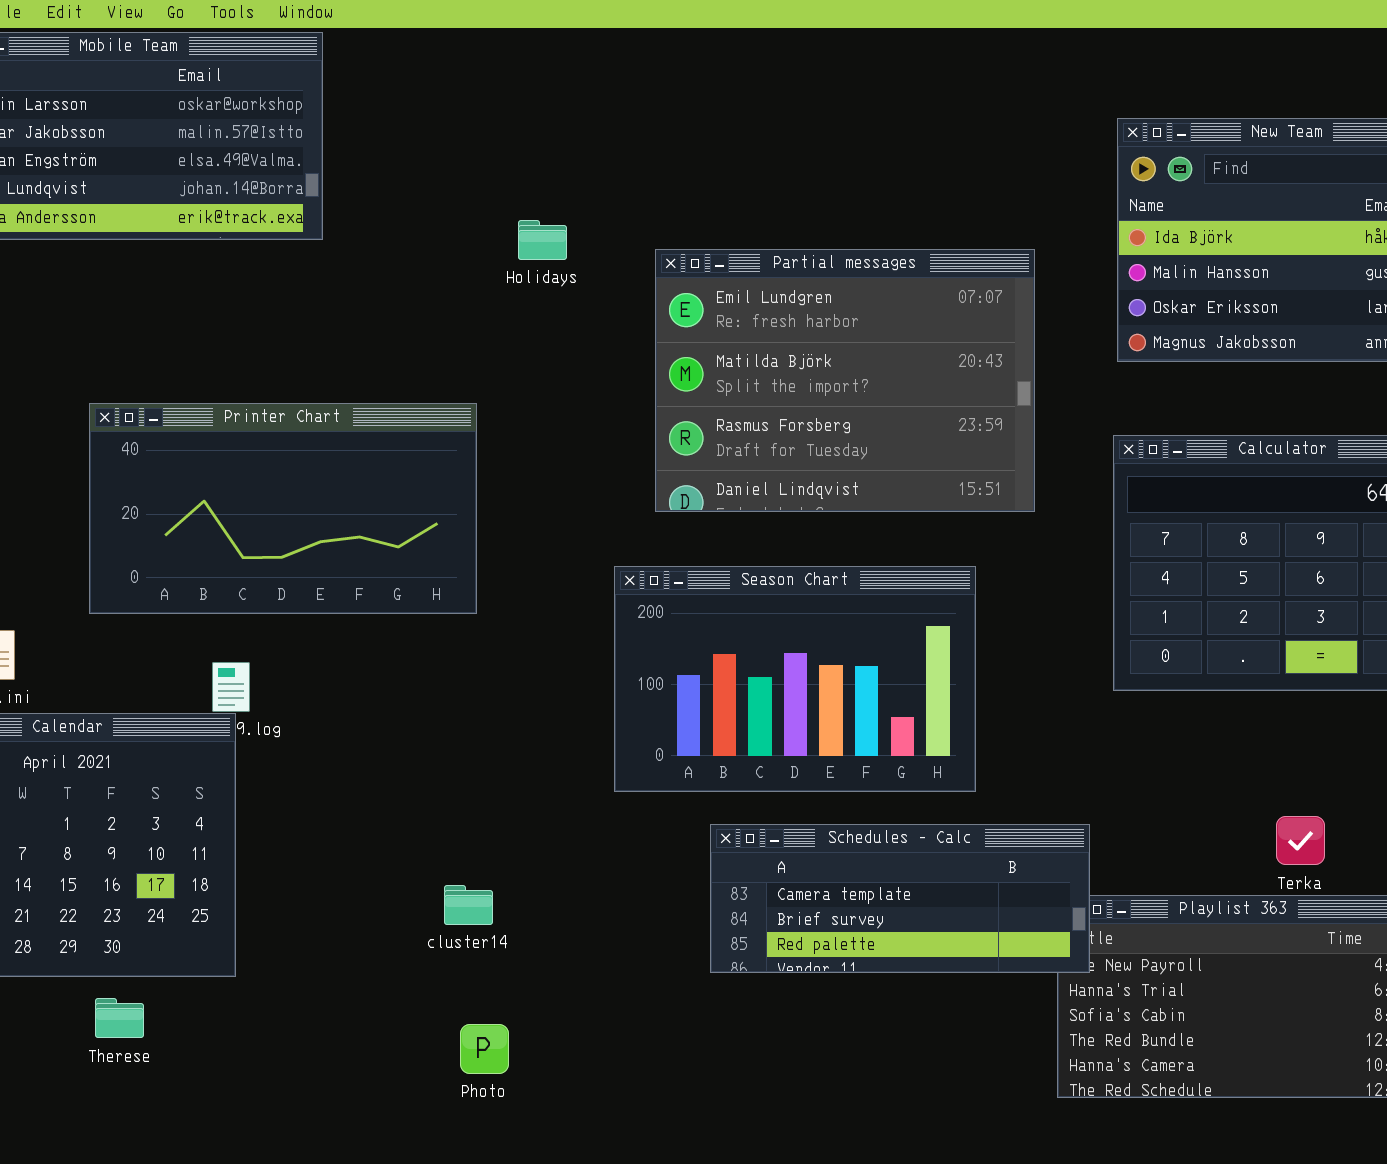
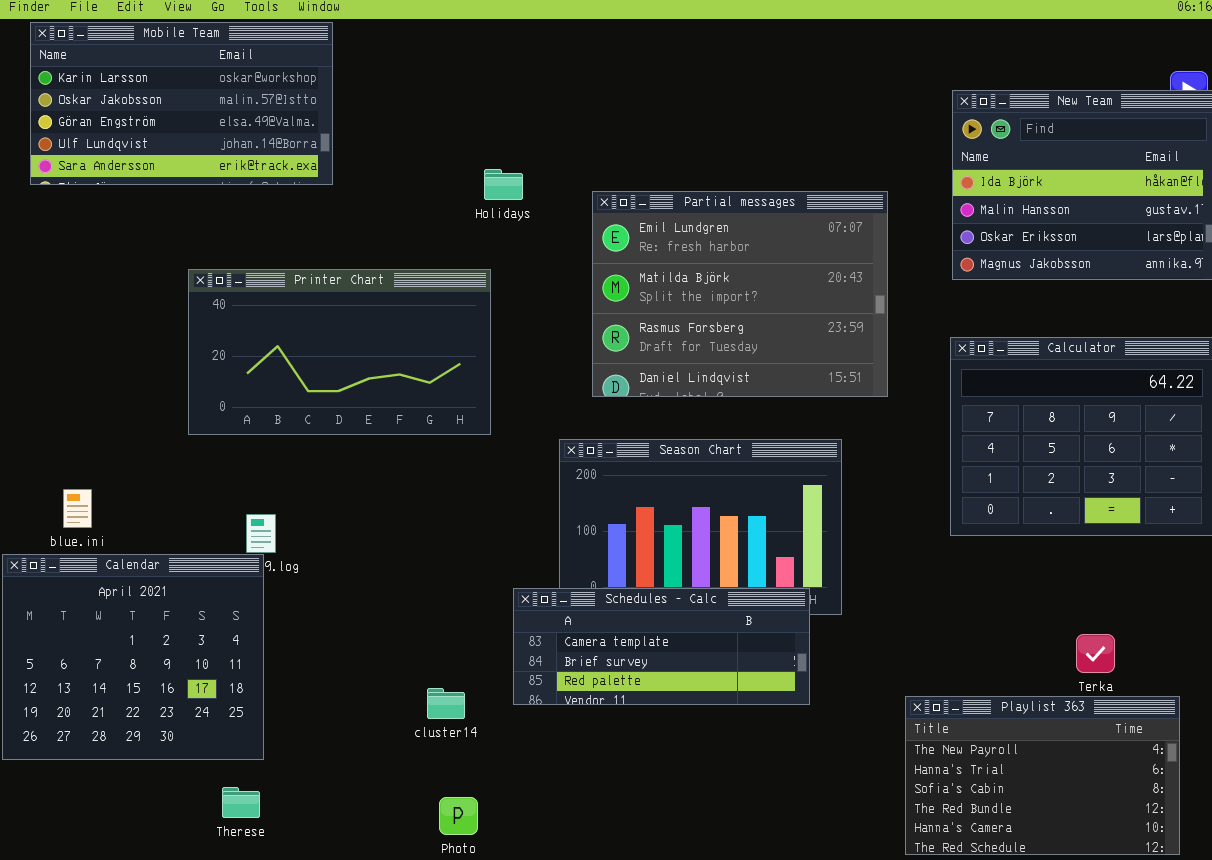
Printer Chart: [89,403,477,614] -> [188,269,491,435], moved
Schedules - Calc: [710,824,1090,973] -> [513,588,810,705], moved
Therese: [95,998,144,1038] -> [222,787,260,818], moved

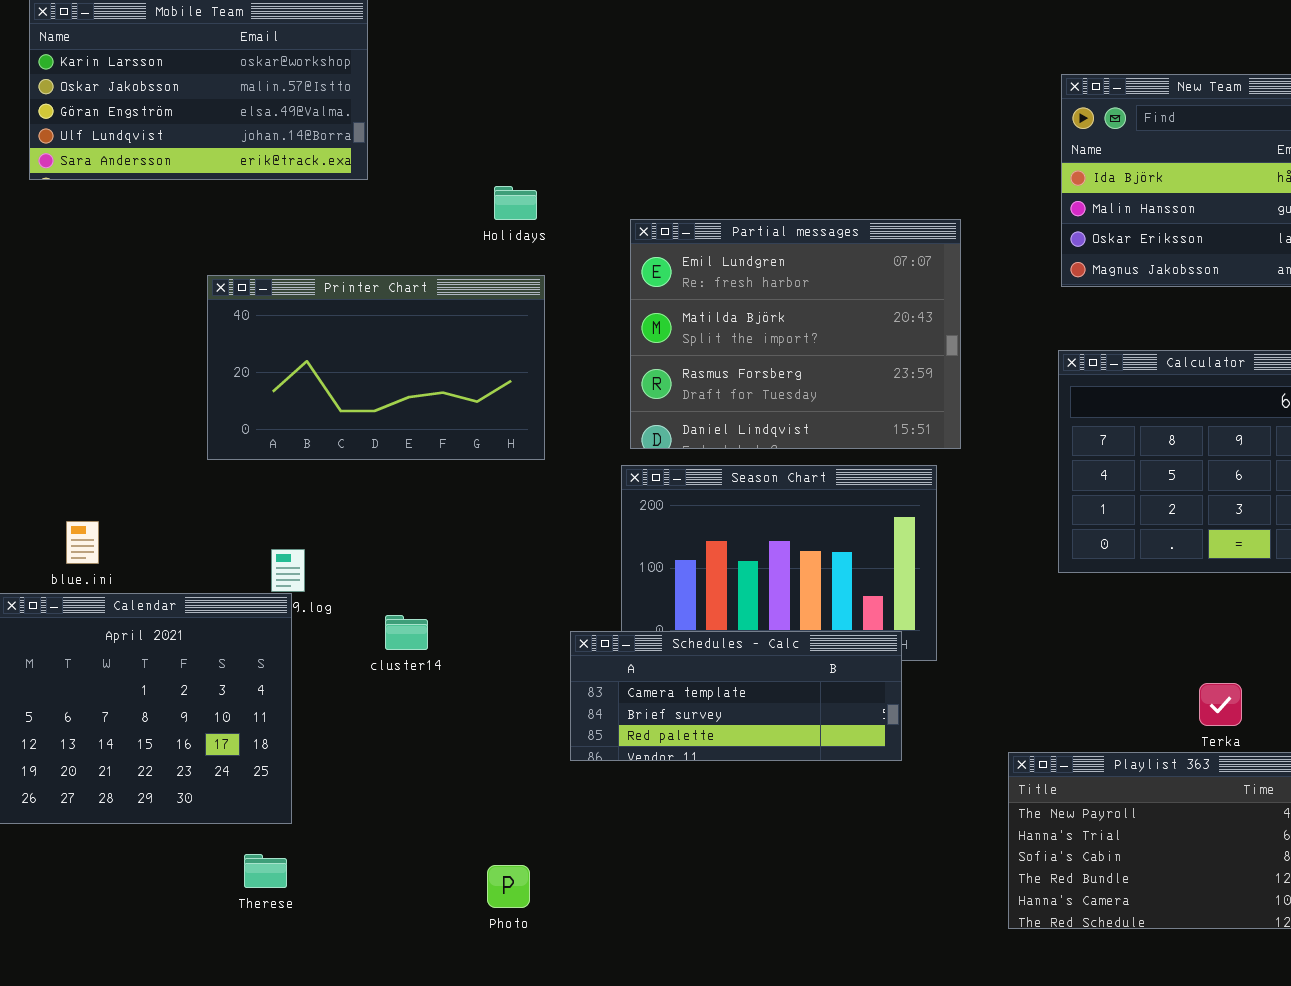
Holidays: [484,169,523,200] -> [494,186,537,220], moved
Partial messages: [592,191,888,397] -> [630,219,961,449], moved
cluster14: [427,688,465,719] -> [385,615,428,650], moved

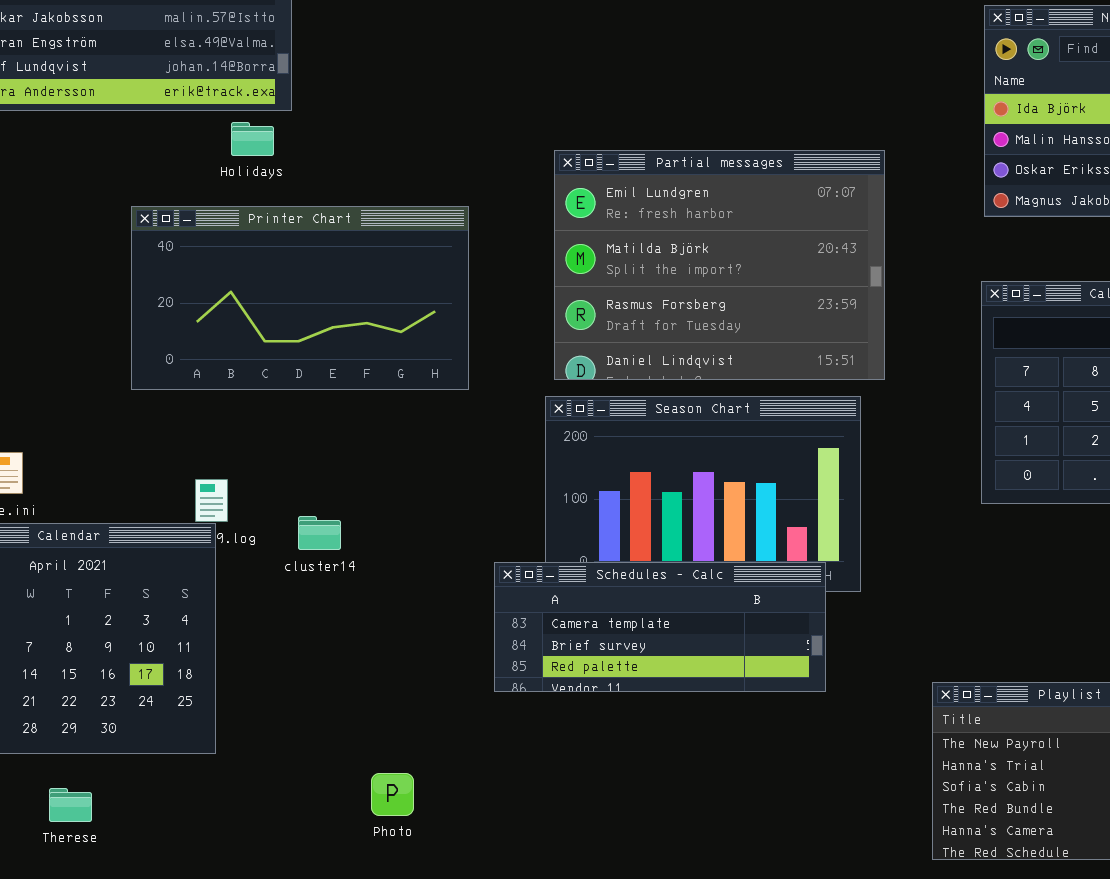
Holidays: [494,186,537,220] -> [231,122,274,156], moved
cluster14: [385,615,428,650] -> [298,516,341,550], moved
Therese: [244,854,287,888] -> [49,788,92,822], moved
Photo: [487,865,530,908] -> [371,773,414,816], moved

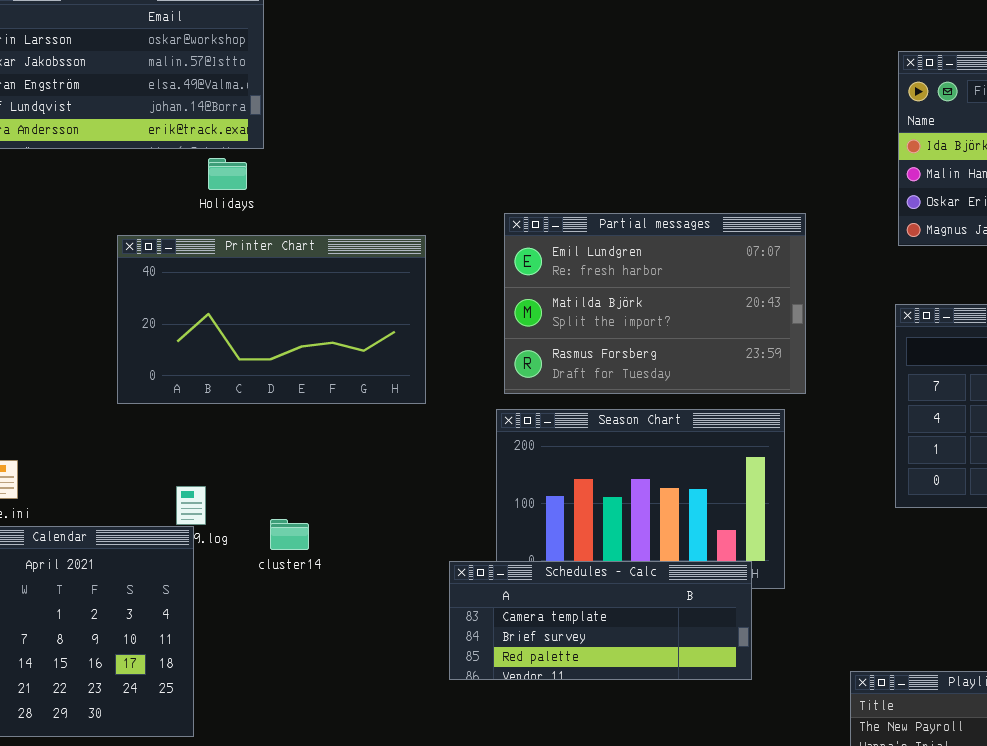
Partial messages: [554,150,885,380] -> [504,213,806,394], resized

